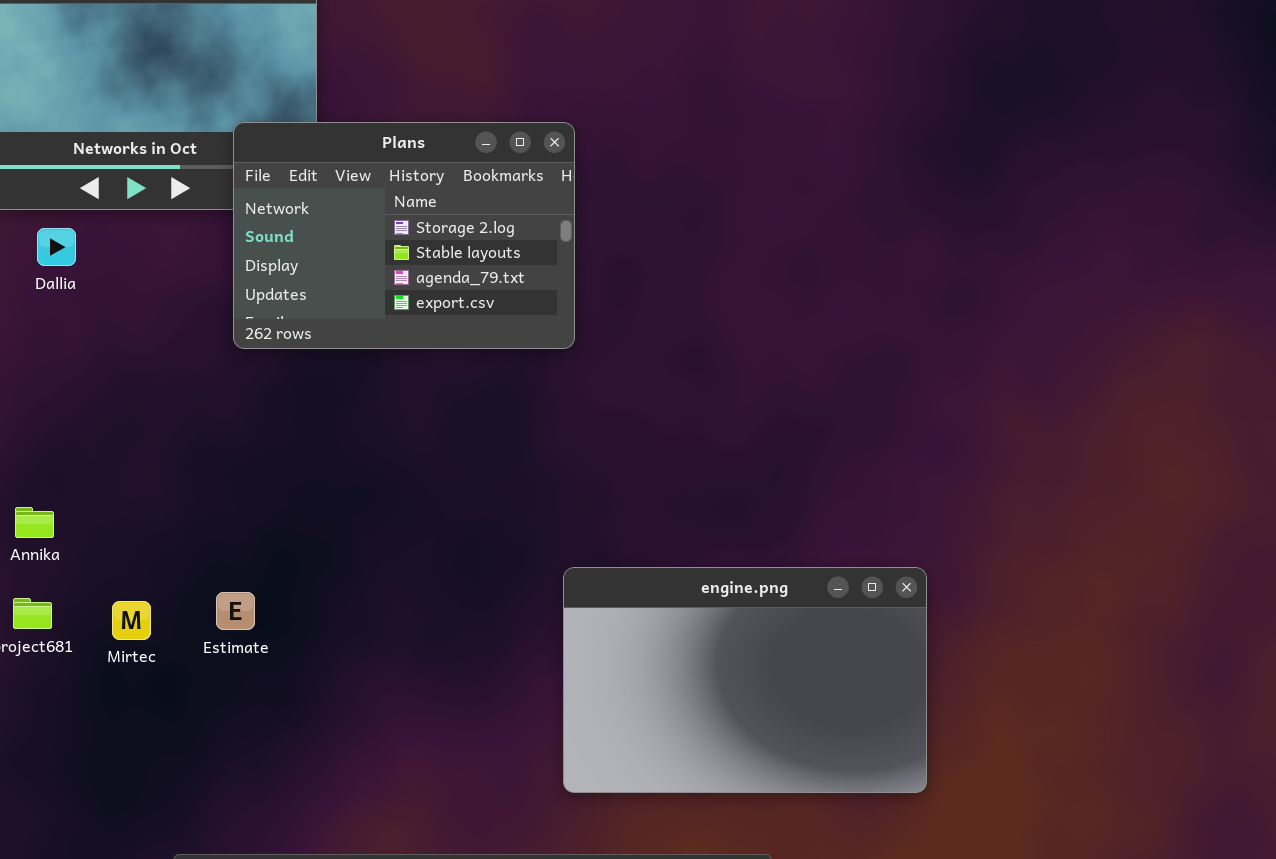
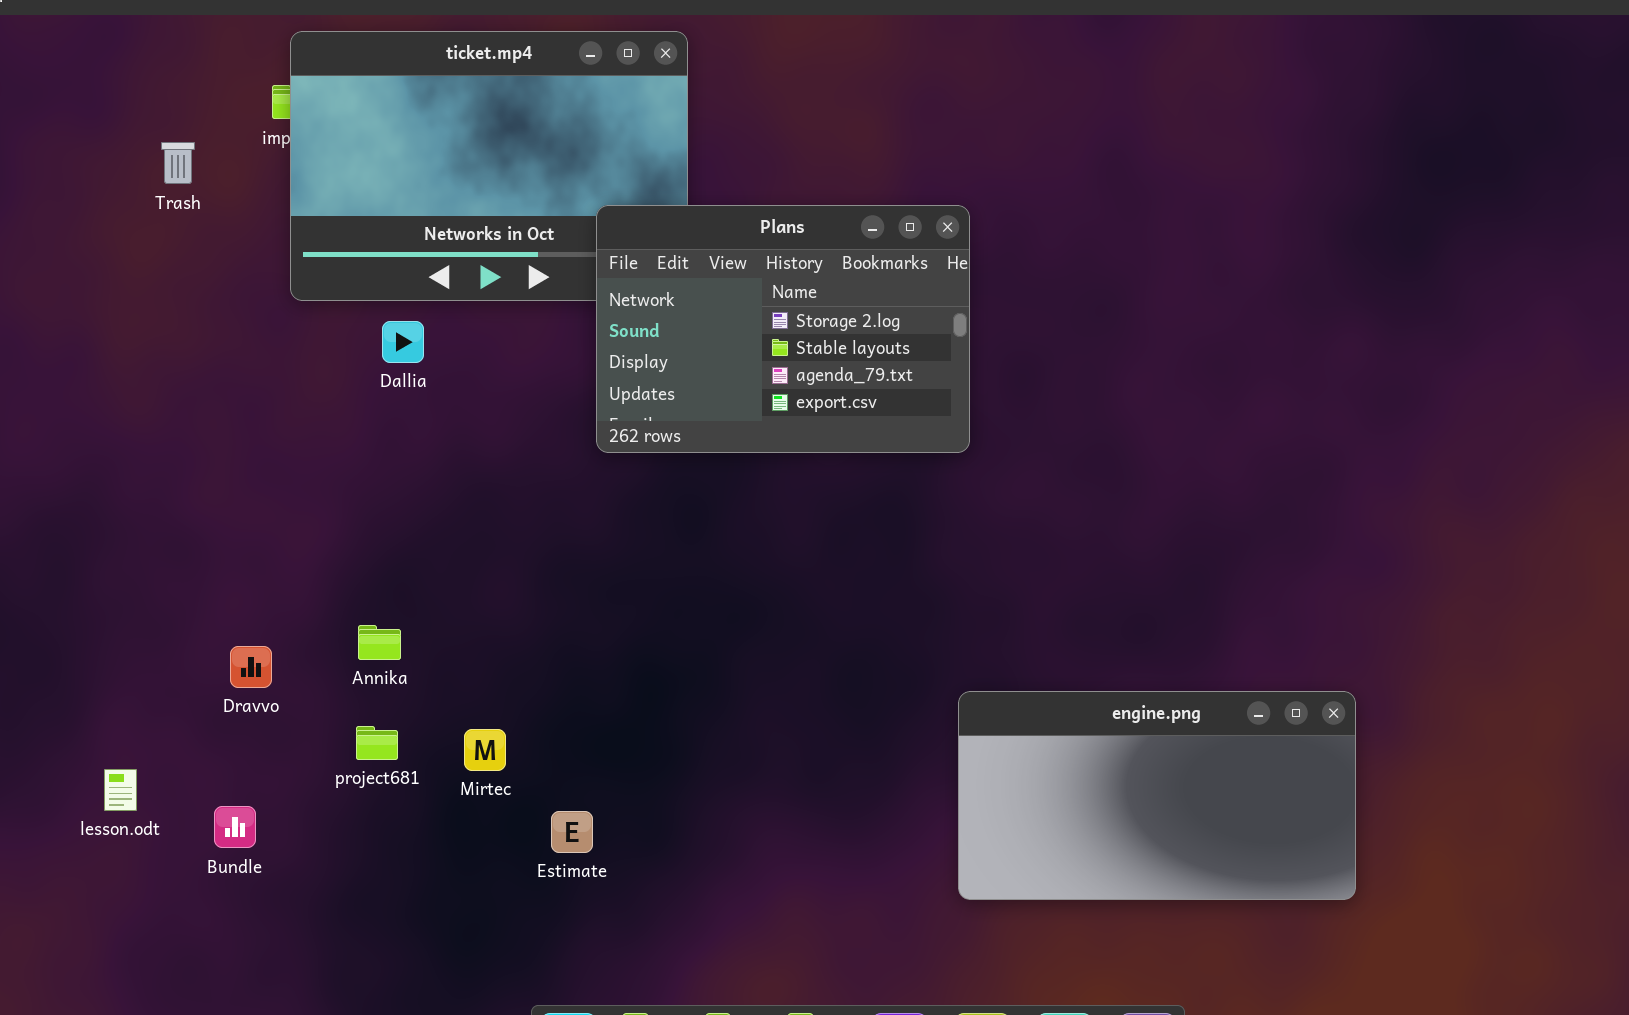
engine.png: [563,567,927,793] -> [958,691,1356,900], resized
Estimate: [216,592,255,630] -> [551,811,593,853], moved

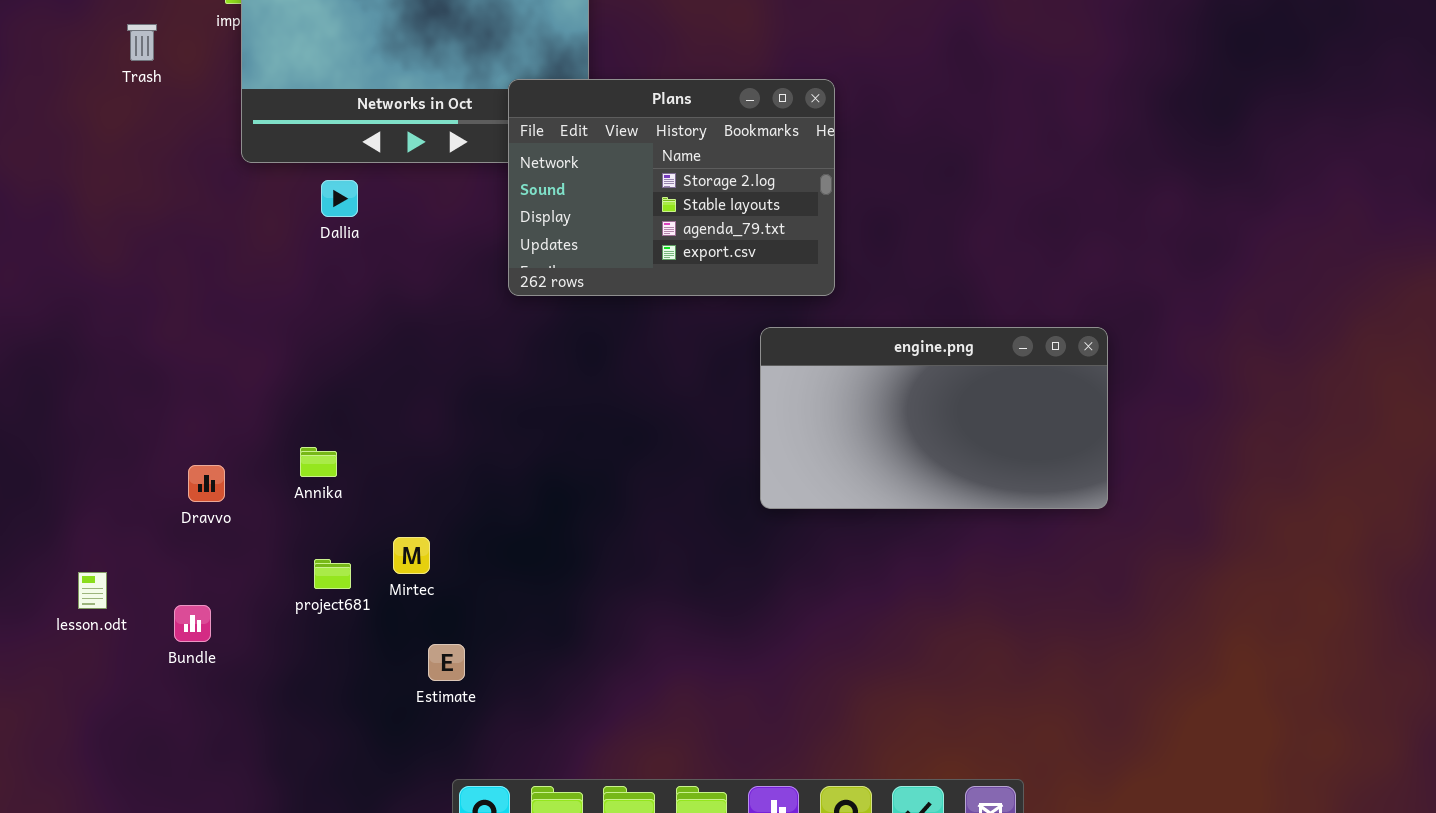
engine.png: [958,691,1356,900] -> [760,327,1108,509], moved
project681: [356,726,398,760] -> [314,559,351,589], moved
Estimate: [551,811,593,853] -> [428,644,465,681], moved

